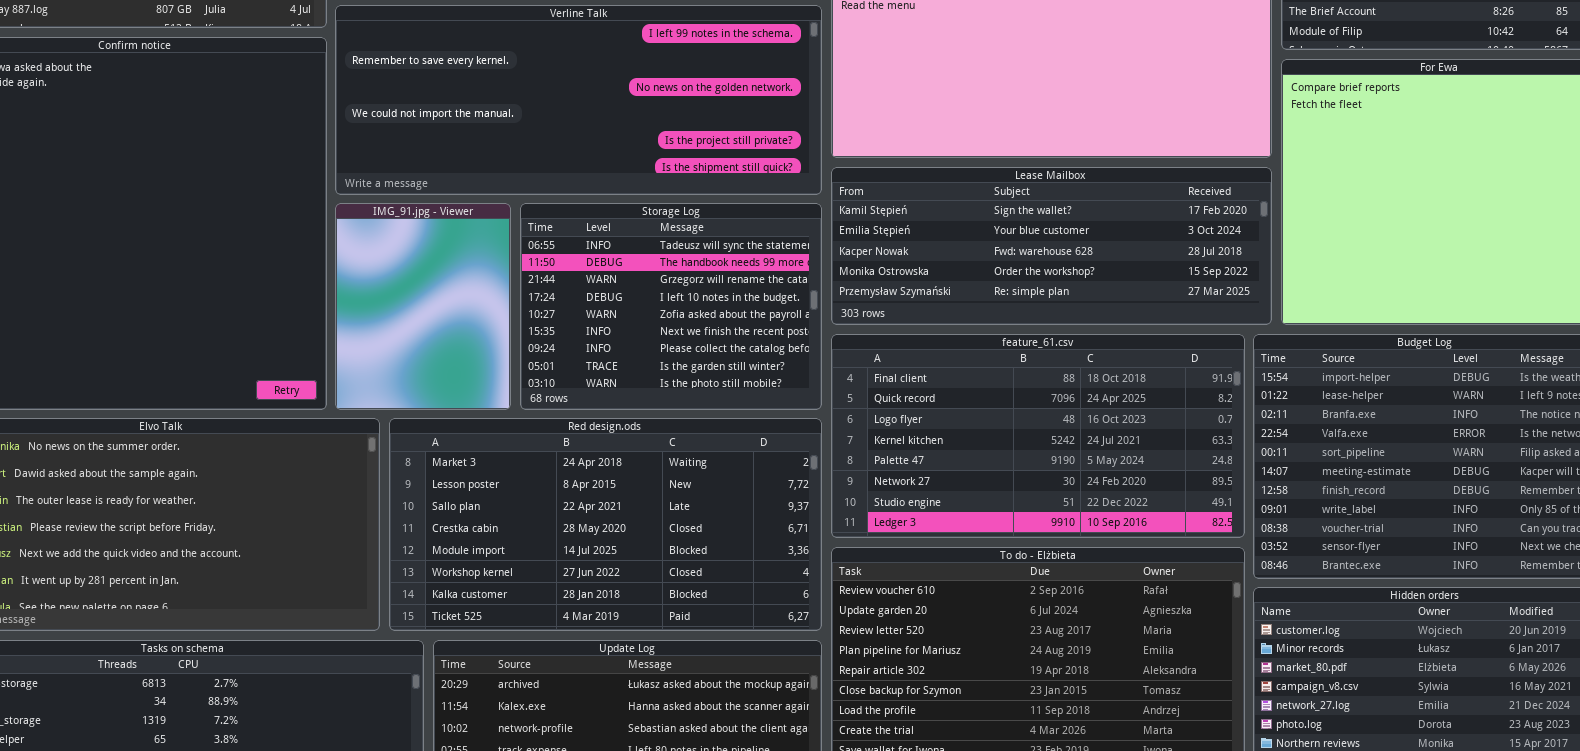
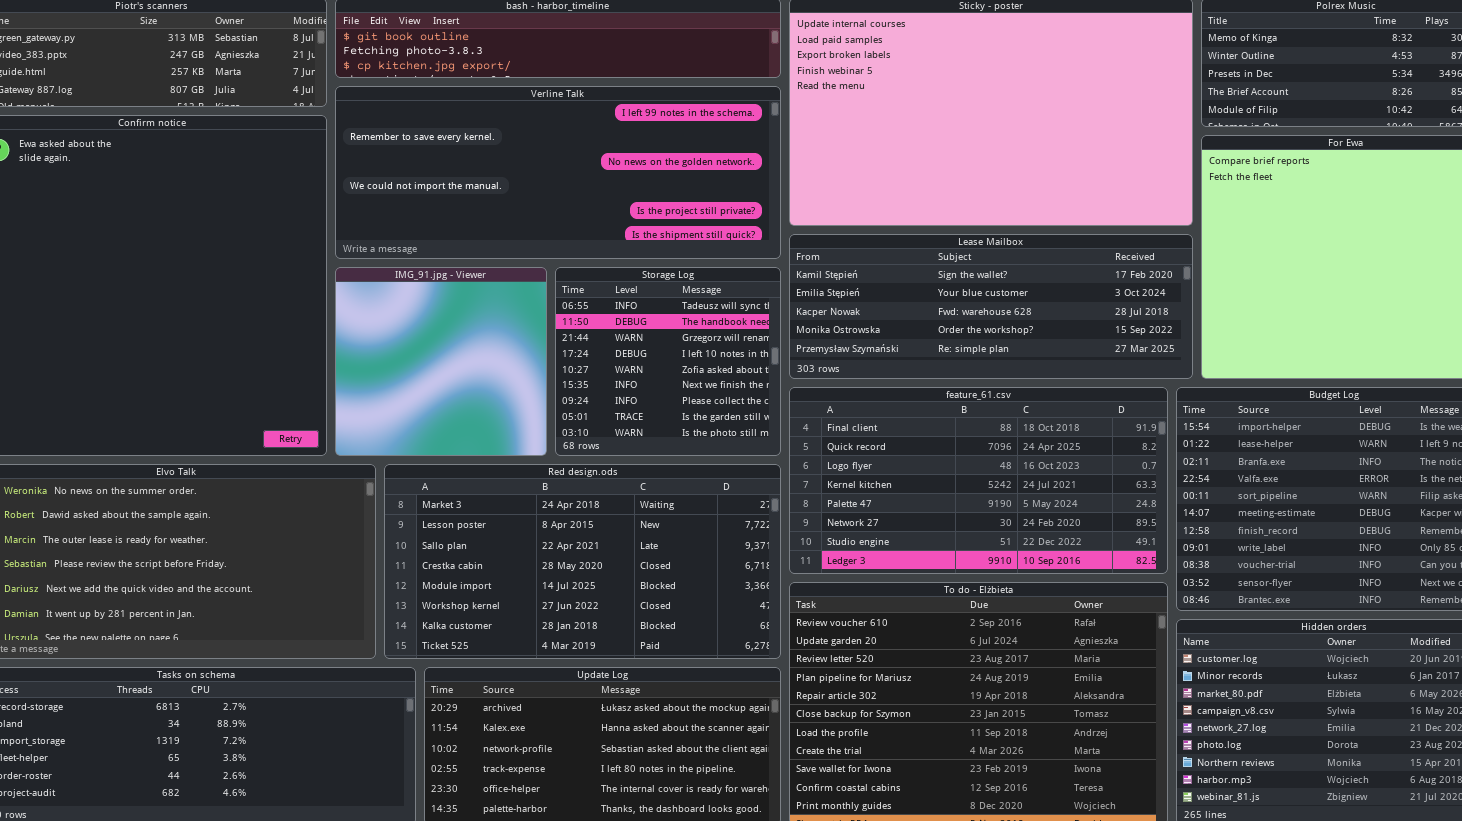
IMG_91.jpg - Viewer: [335,203,511,410] -> [335,267,547,456], resized
Storage Log: [520,203,822,410] -> [555,267,781,456], resized

